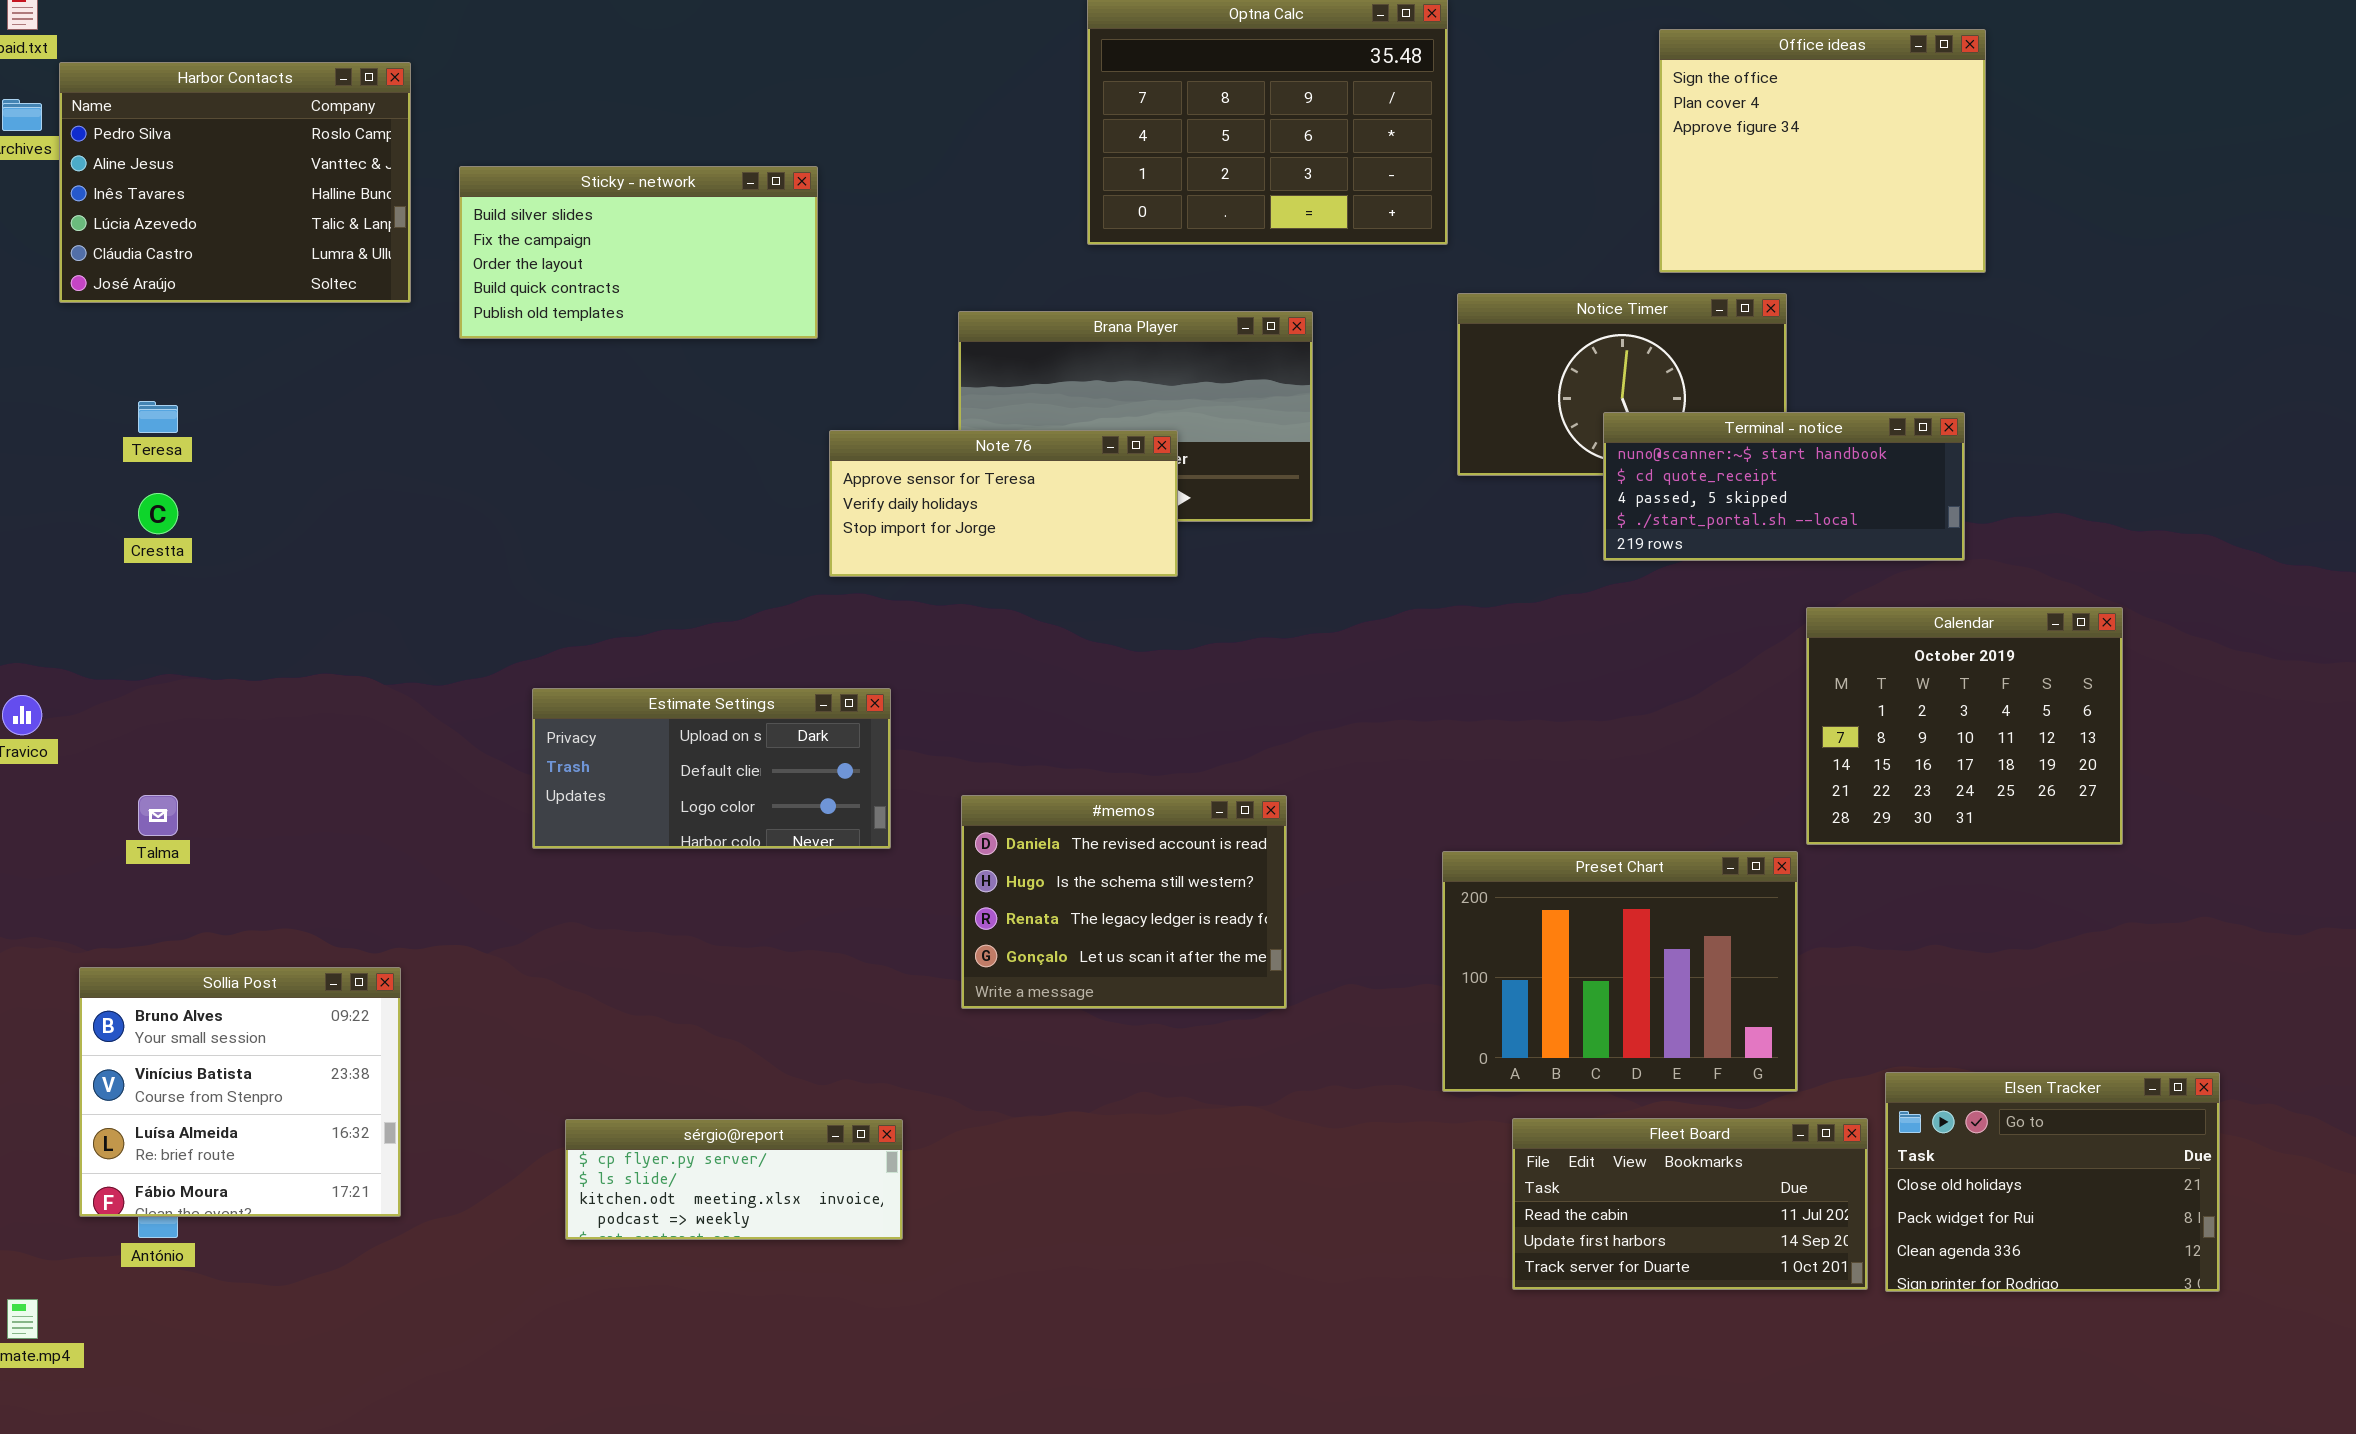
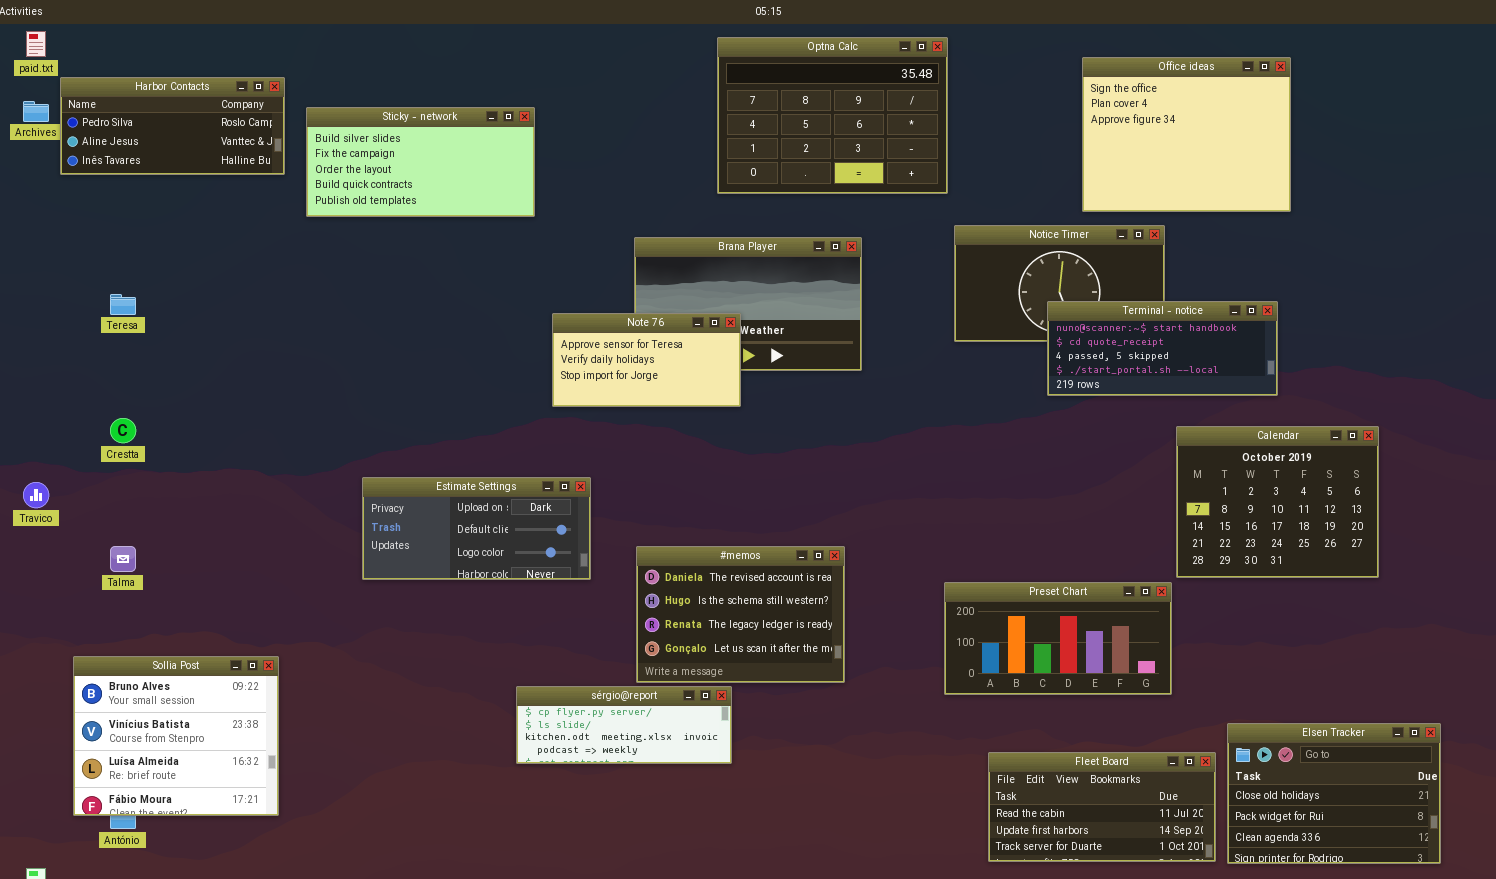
Harbor Contacts: [59,62,411,303] -> [60,77,285,175], resized
Sticky - network: [459,166,818,339] -> [306,107,535,217], moved
Note 76: [829,430,1178,577] -> [552,313,741,407], resized
Crestta: [138,493,178,534] -> [110,418,136,443], moved
Preset Chart: [1442,851,1798,1092] -> [944,582,1172,695], resized
sérgio@report: [565,1119,903,1240] -> [516,686,732,764], moved

